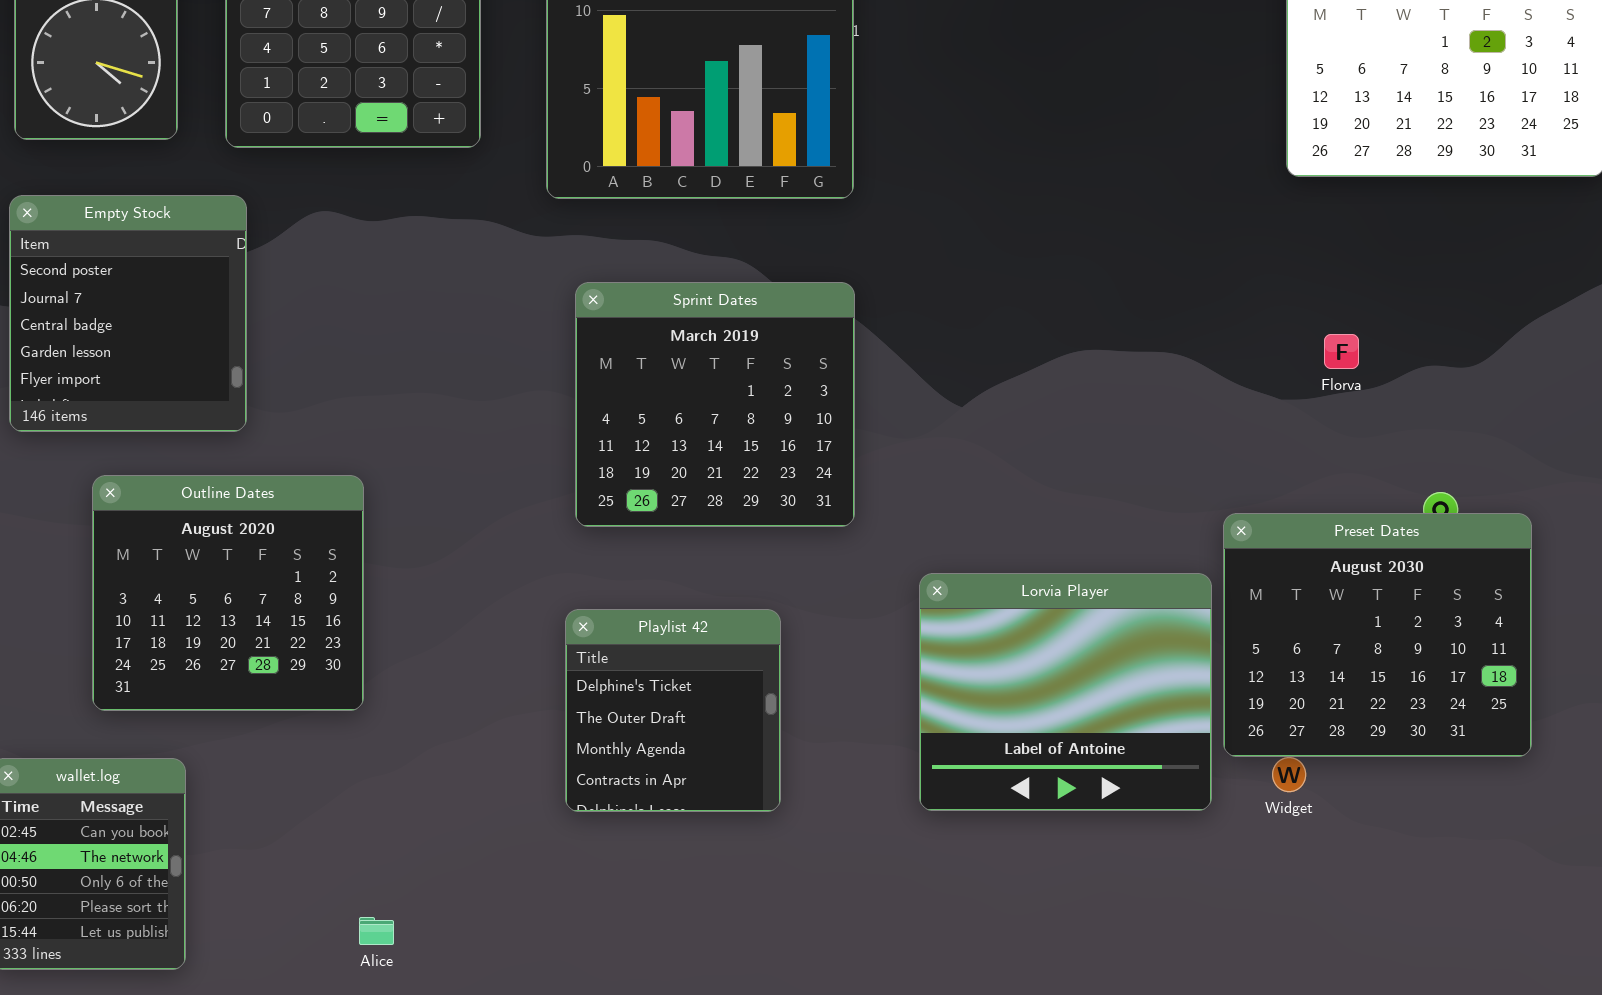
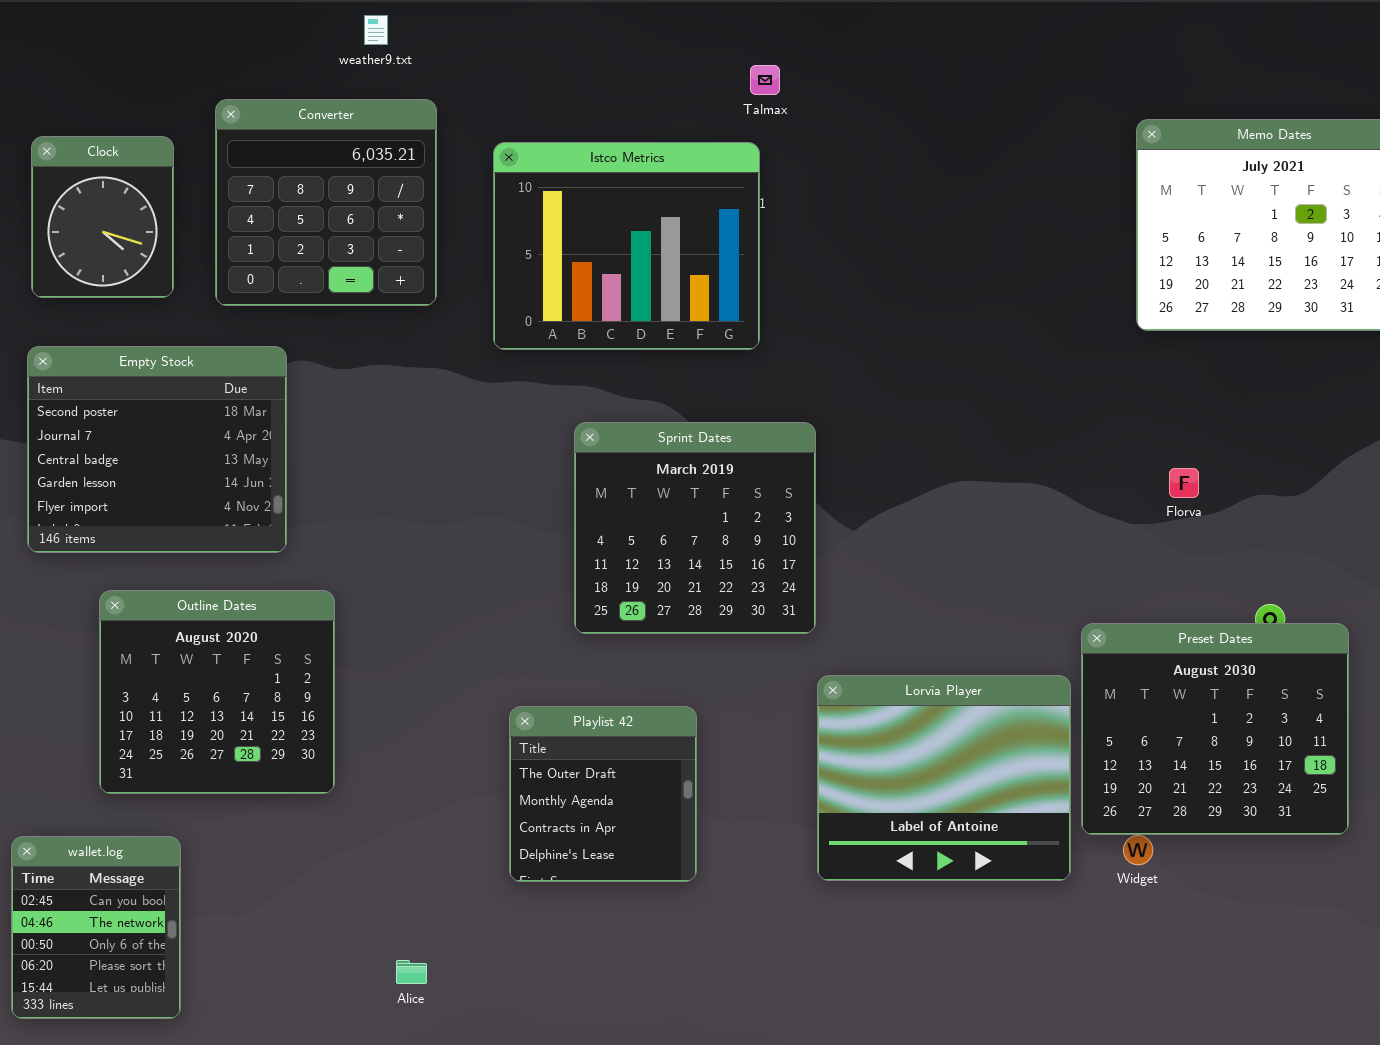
Empty Stock: [9,195,247,432] -> [27,346,287,553], resized
Sprint Dates: [575,282,855,527] -> [574,422,816,634], moved
Playlist 42: [565,609,781,812] -> [509,706,697,882], scrolled down 1 row
Alice: [359,917,394,945] -> [396,960,427,984], moved

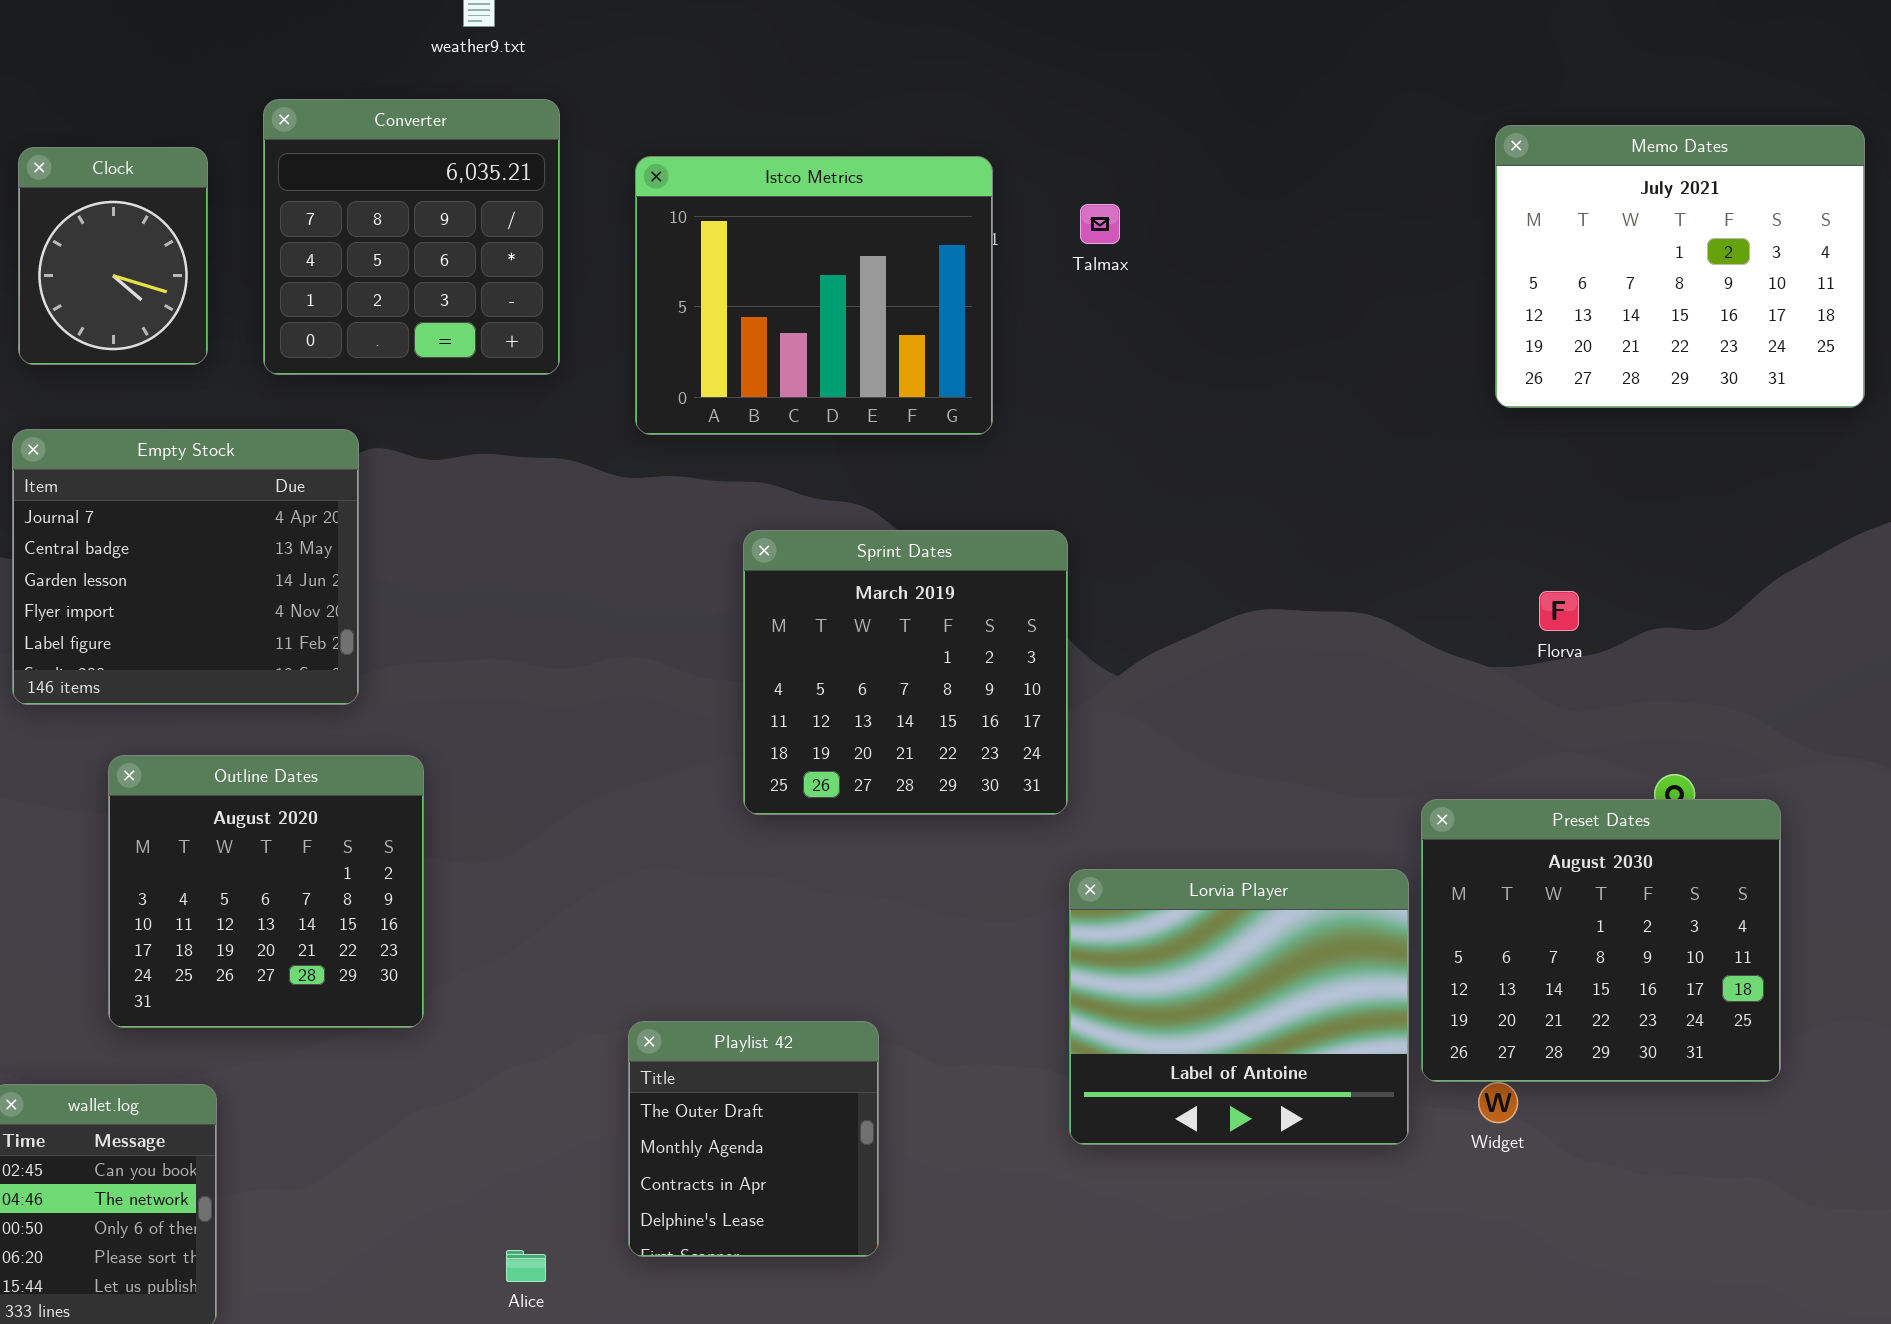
Talmax: [750,65,780,95] -> [1080,204,1120,244], moved
Empty Stock: [27,346,287,553] -> [12,429,359,705], scrolled down 1 row
Playlist 42: [509,706,697,882] -> [628,1021,879,1257], moved

